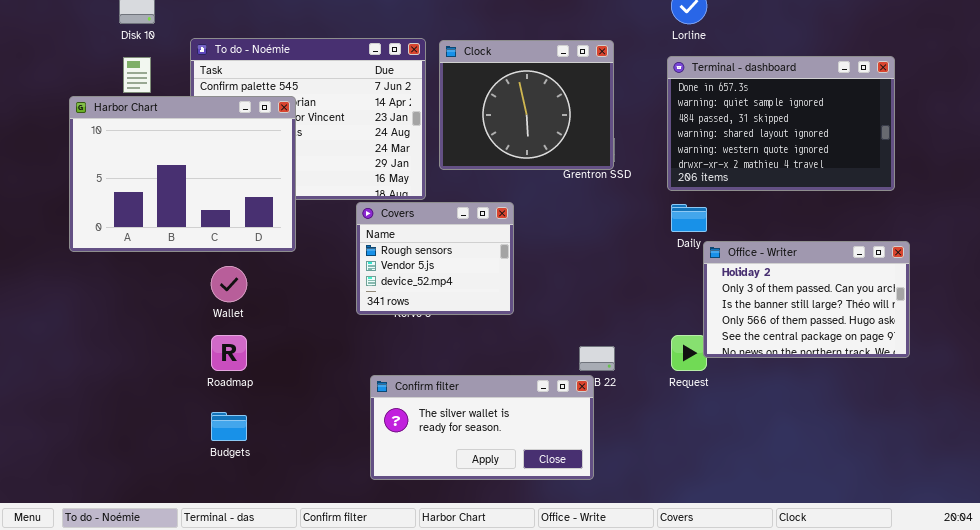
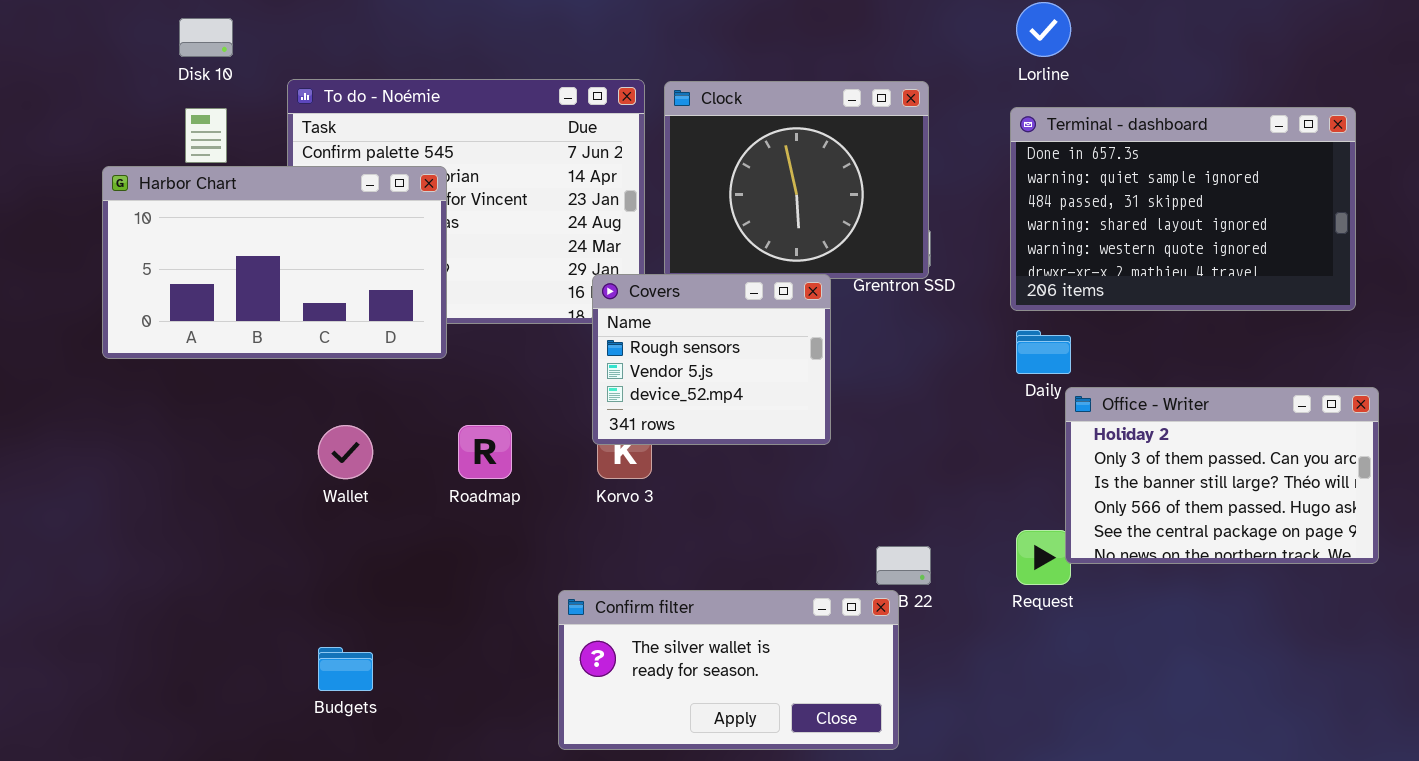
Harbor Chart: [69,96,296,252] -> [102,166,447,359], resized
Covers: [356,202,514,315] -> [592,274,831,445], moved
Roadmap: [211,335,247,371] -> [458,425,512,479], moved

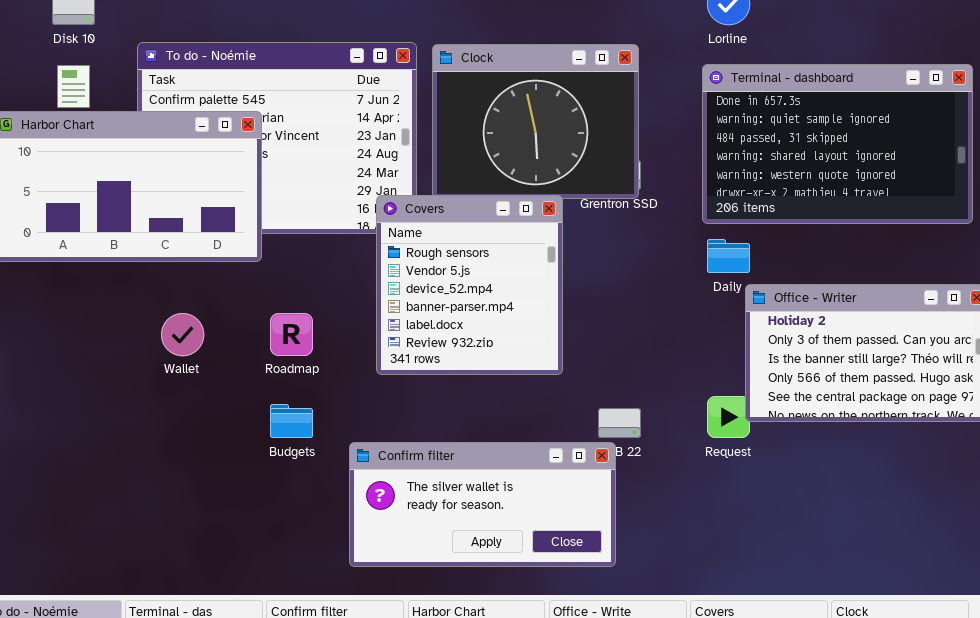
Covers: [592,274,831,445] -> [376,195,563,375], resized
Budgets: [318,647,373,691] -> [270,404,313,438], moved

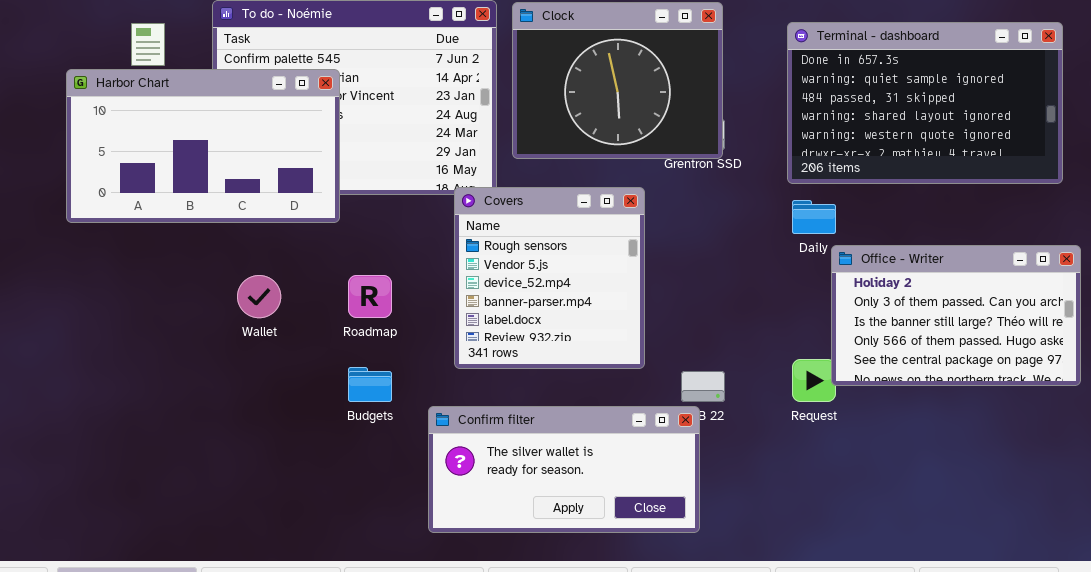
Covers: [376,195,563,375] -> [454,187,645,369], moved

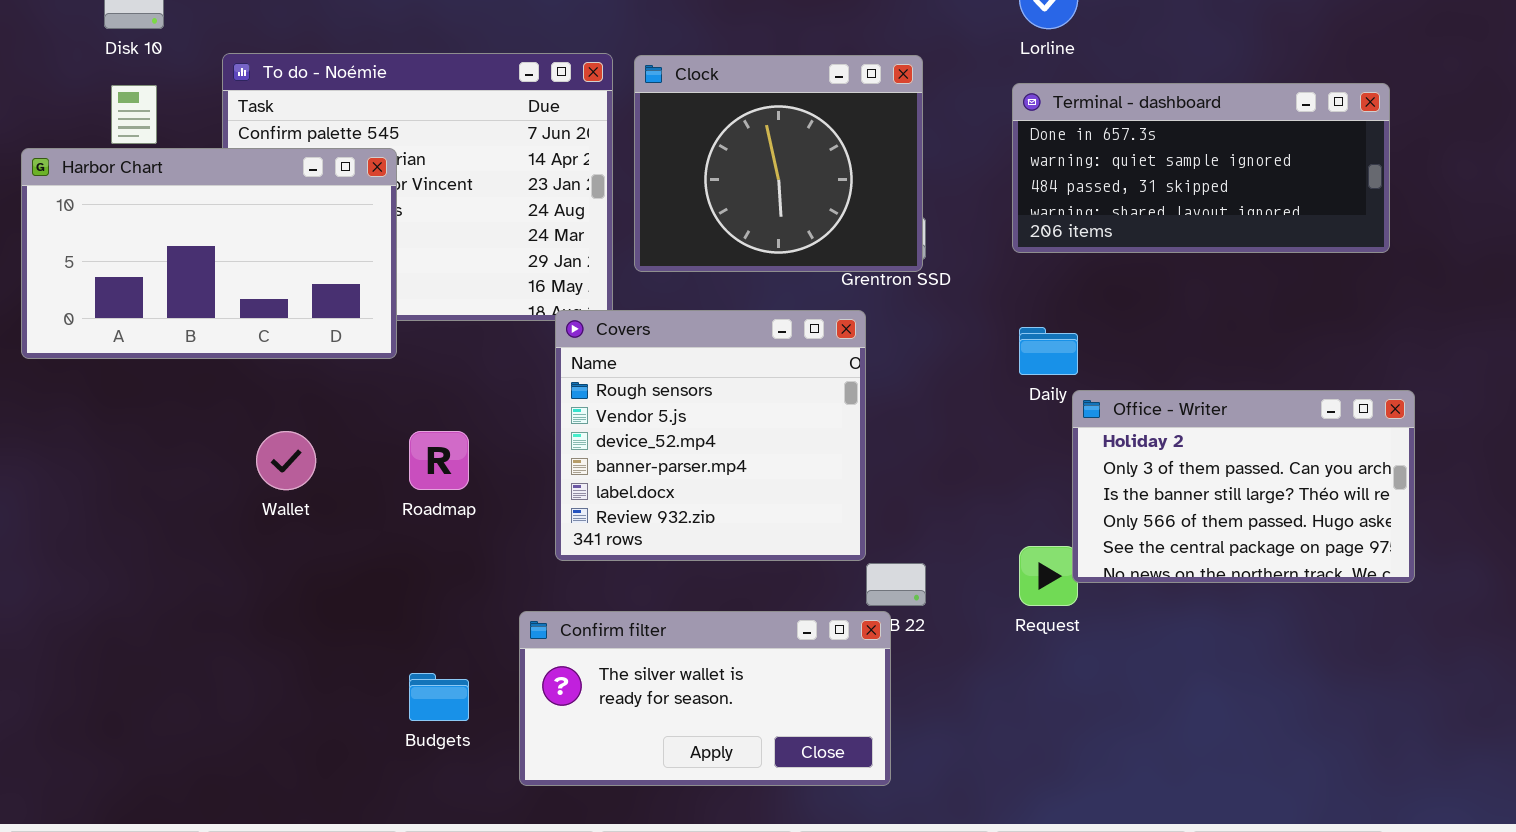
Terminal - dashboard: [787,22,1063,184] -> [1012,83,1390,253], resized
Covers: [454,187,645,369] -> [555,310,866,561], resized
Budgets: [348,367,392,402] -> [409,673,469,721], moved

